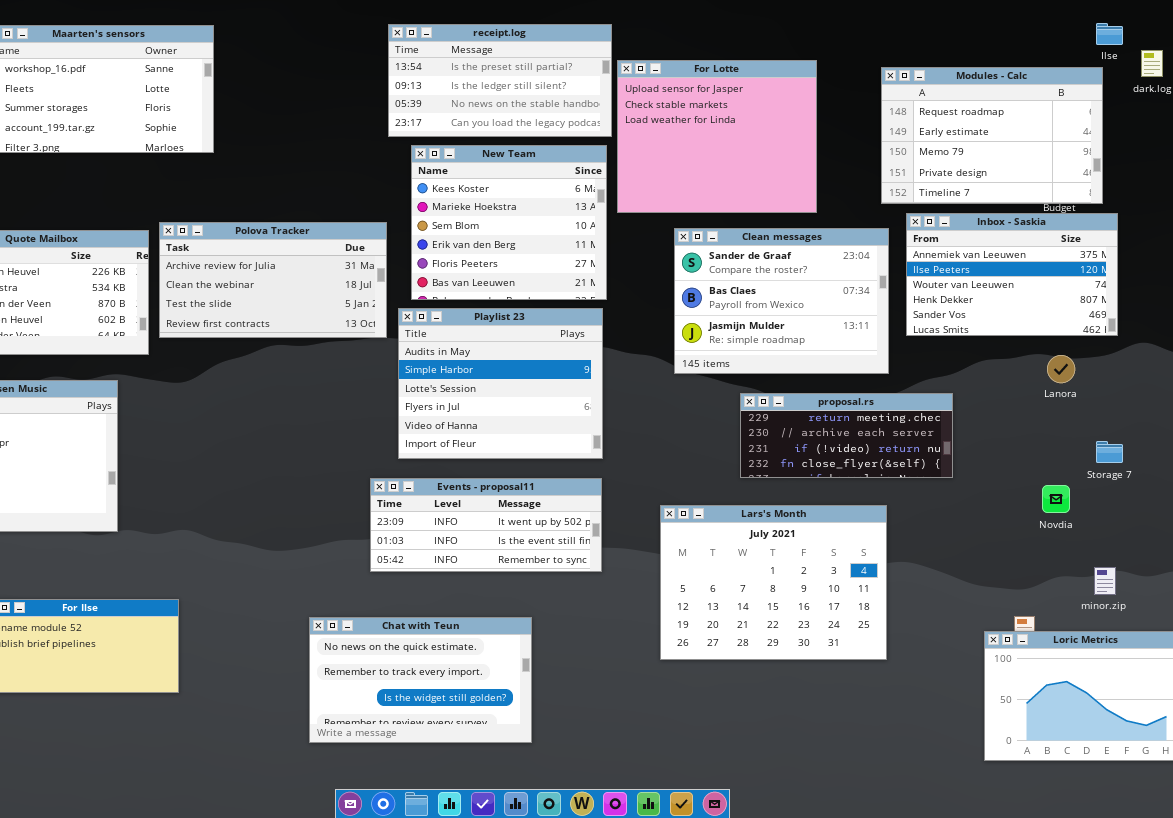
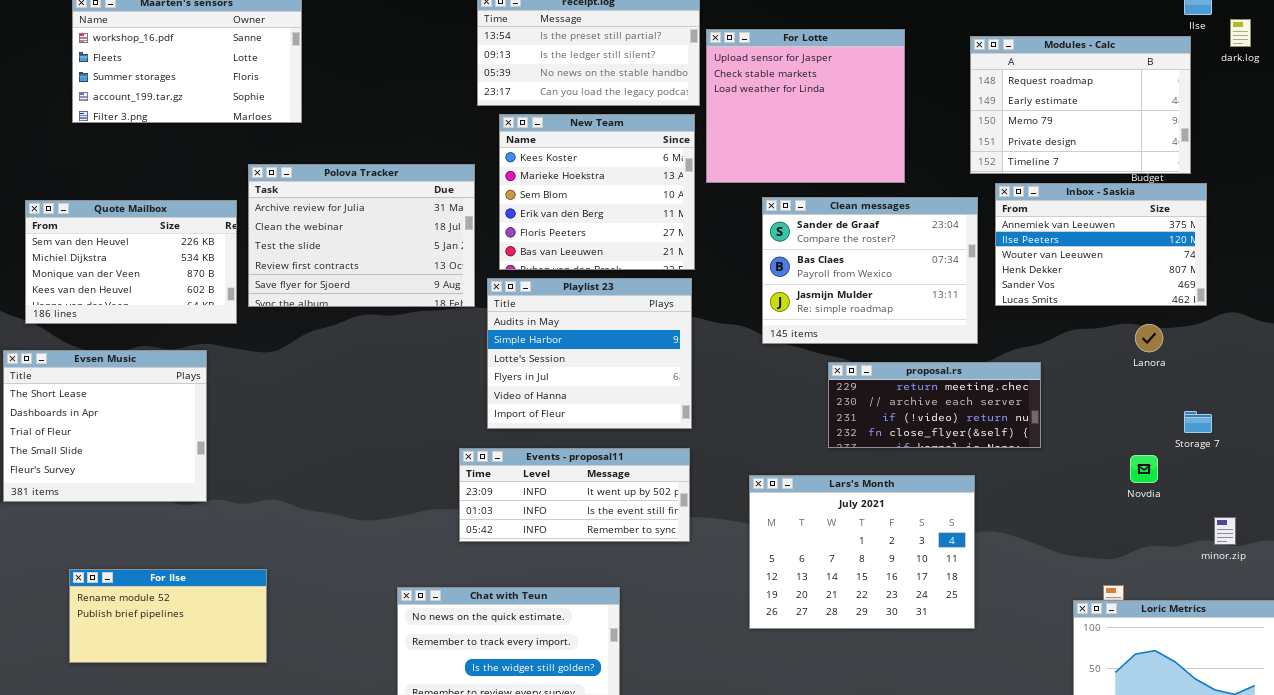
Polova Tracker: [159,222,387,338] -> [248,164,475,307], resized
minor.zip: [1094,567,1116,595] -> [1214,517,1236,545], moved

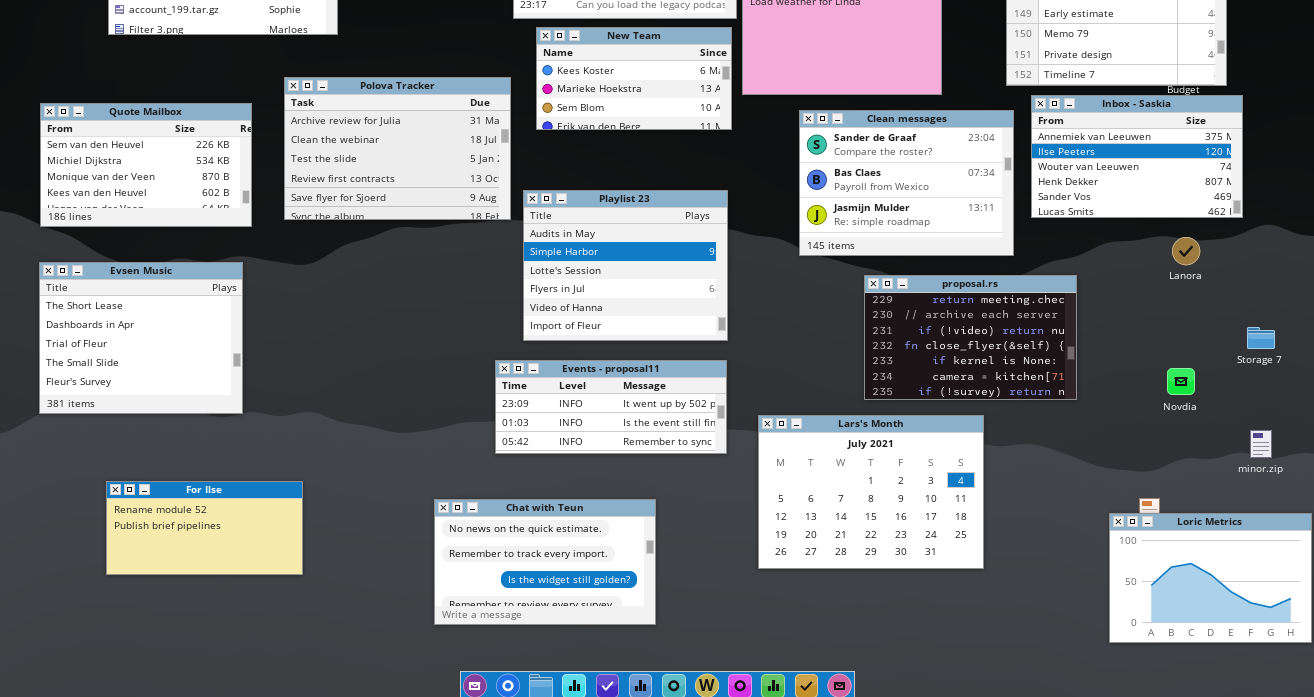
New Team: [499,114,695,270] -> [536,27,732,130], resized
Quote Mailbox: [25,200,237,324] -> [40,103,252,227], moved
proposal.rs: [828,362,1041,448] -> [864,275,1077,400], resized
Storage 7: [1184,411,1212,433] -> [1247,327,1275,349], moved
Lars's Month: [749,475,975,629] -> [758,415,984,569], moved

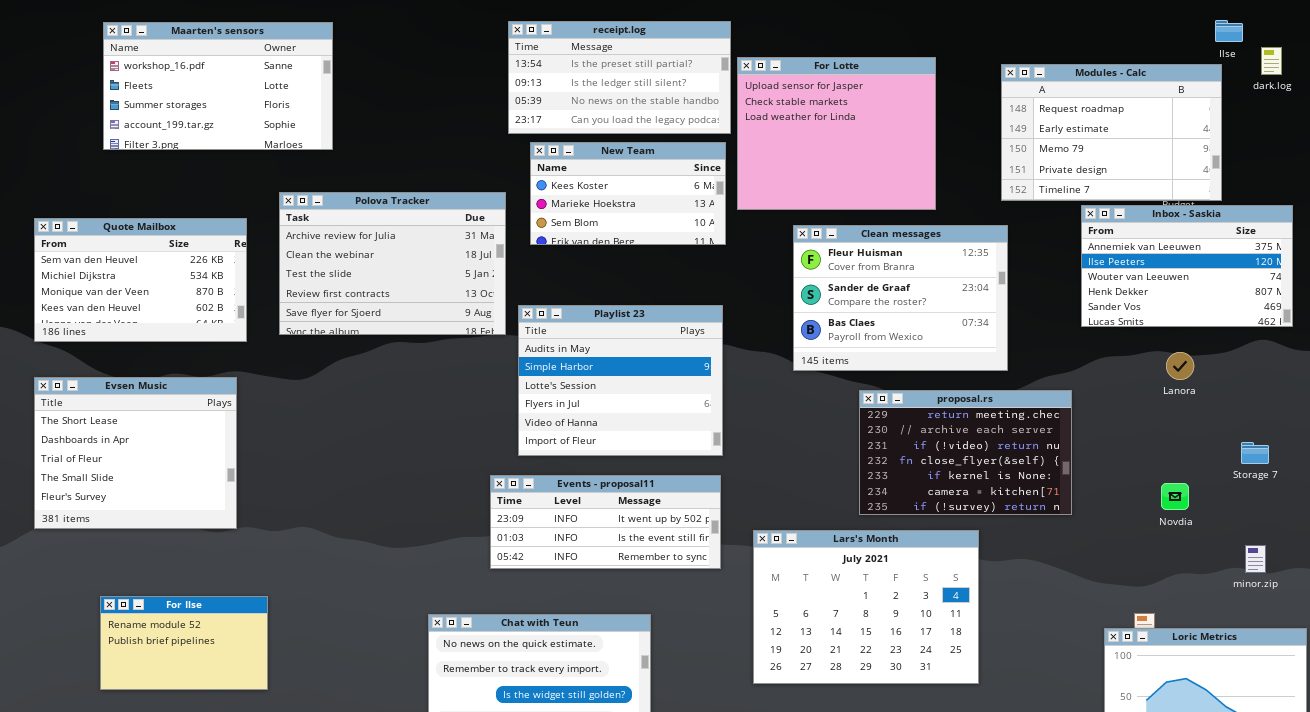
Inbox - Saskia: [1031,95,1243,218] -> [1081,205,1293,327], moved
Clean messages: [799,110,1014,256] -> [793,225,1008,371], scrolled up 1 row
For Ilse: [106,481,303,575] -> [100,596,268,690], resized

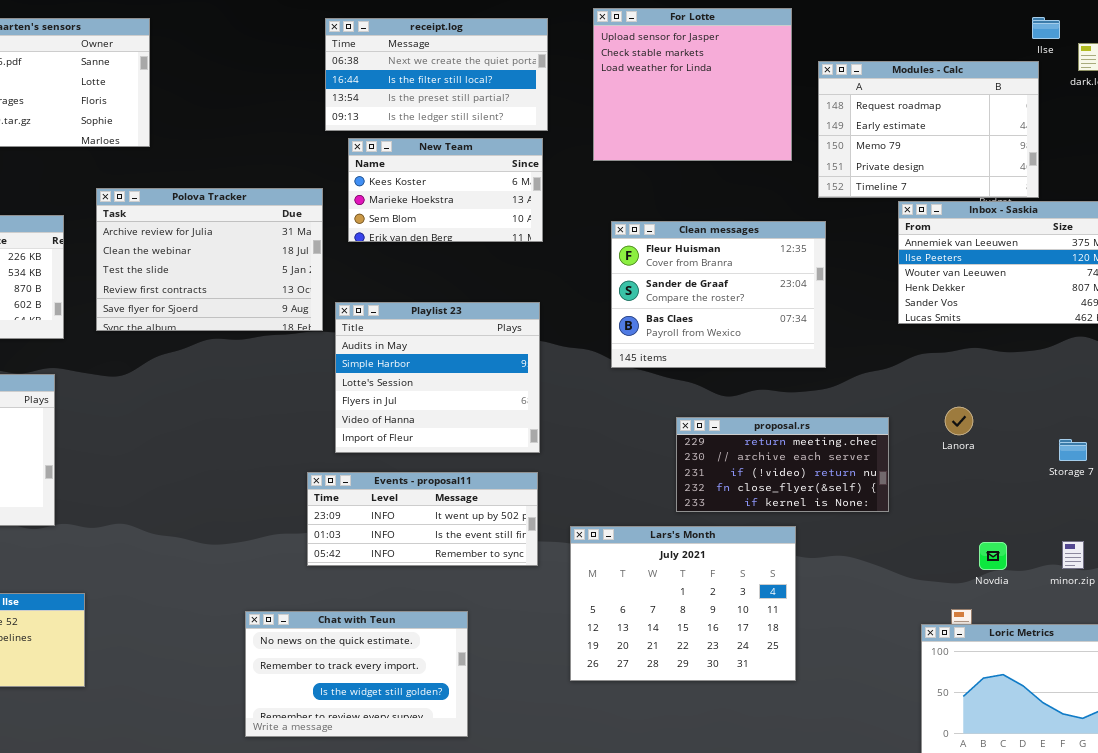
receipt.log: [508,21,731,134] -> [325,18,548,131], scrolled up 2 rows
For Lotte: [737,57,936,210] -> [593,8,792,161], moved
Lanora: [1166,352,1194,380] -> [945,407,973,435], moved
proposal.rs: [859,390,1072,515] -> [676,417,889,512], resized
Novdia: [1161,483,1189,510] -> [979,542,1007,570], moved

